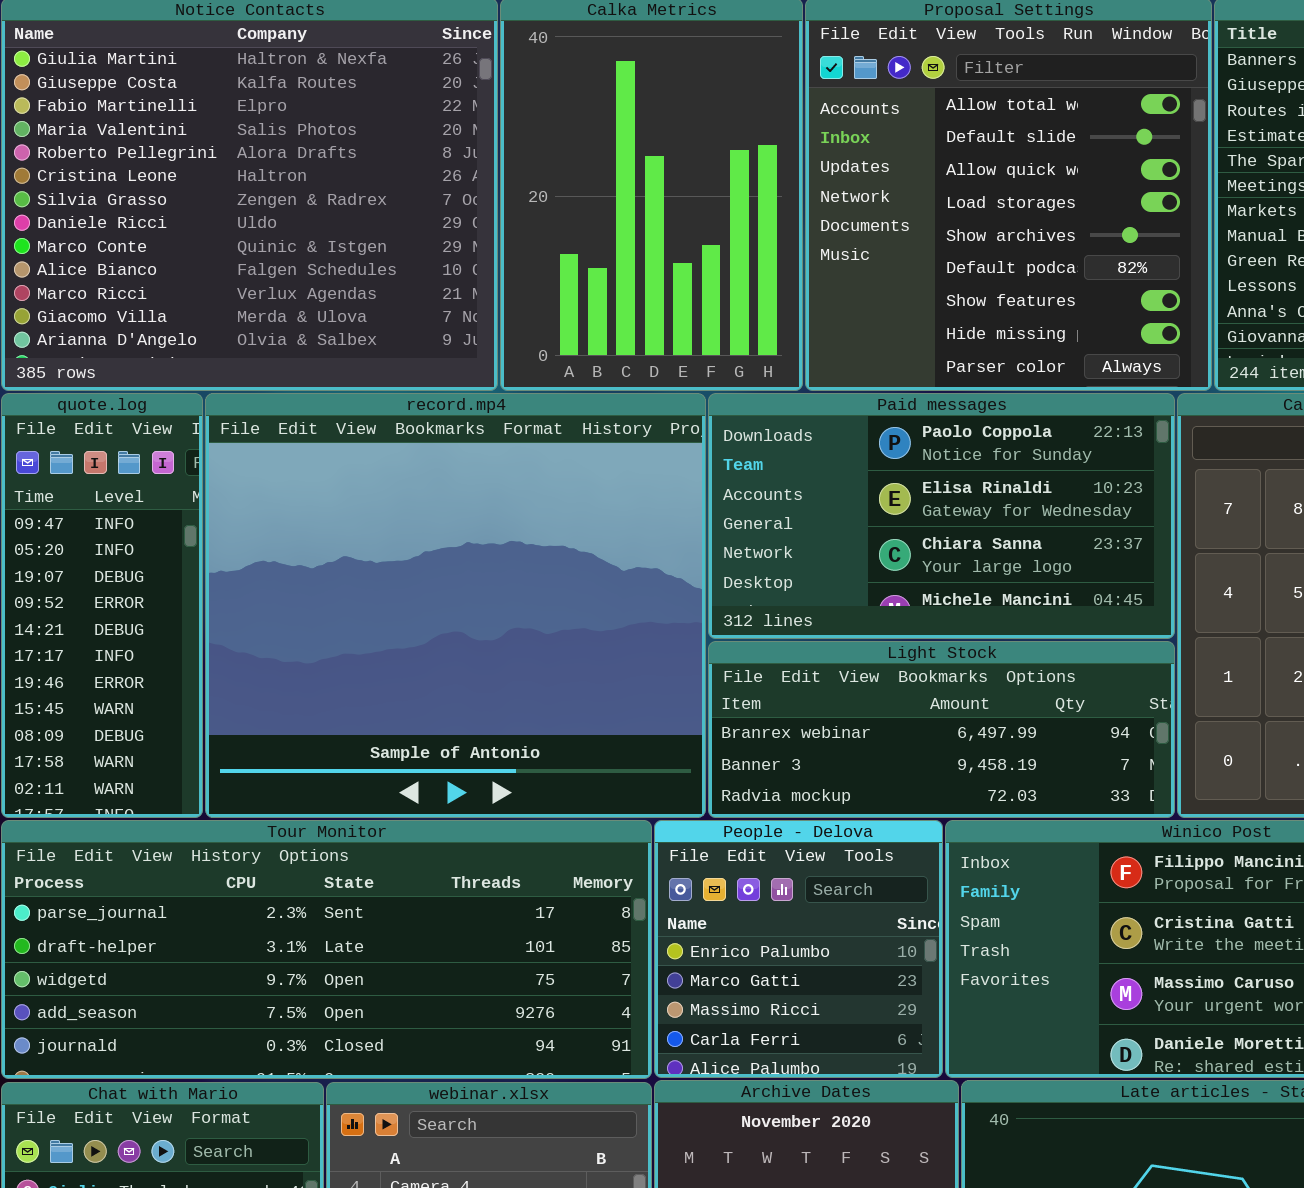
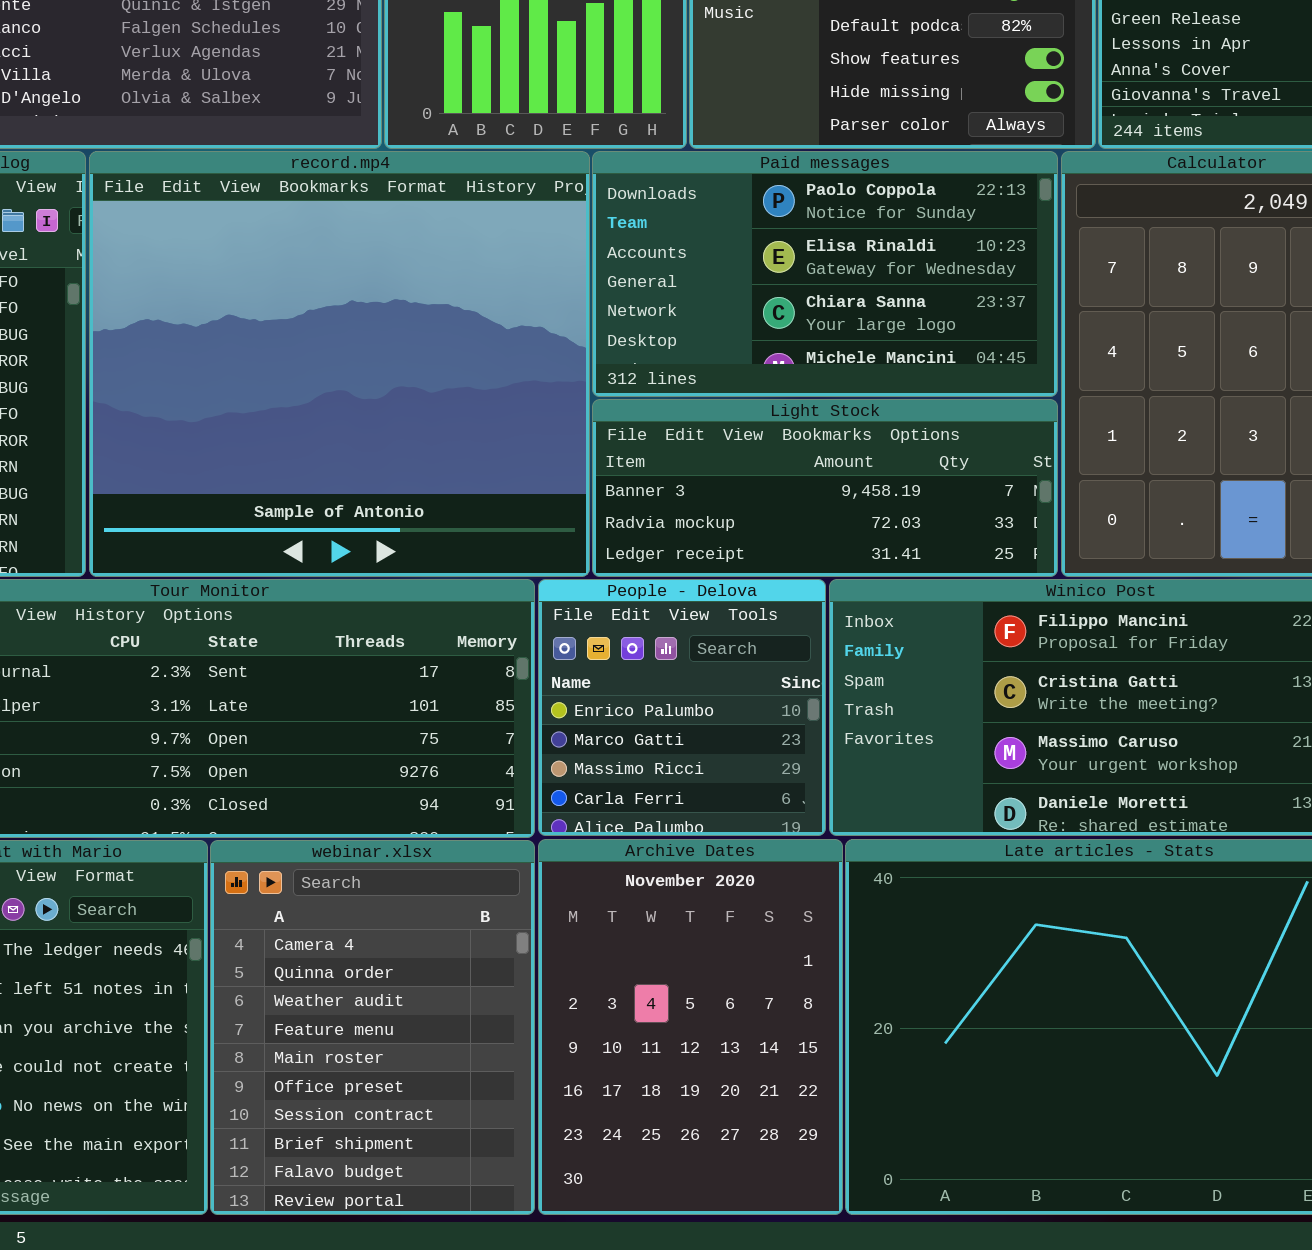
Light Stock: [708,641,1175,818] -> [592,399,1058,577], scrolled down 1 row

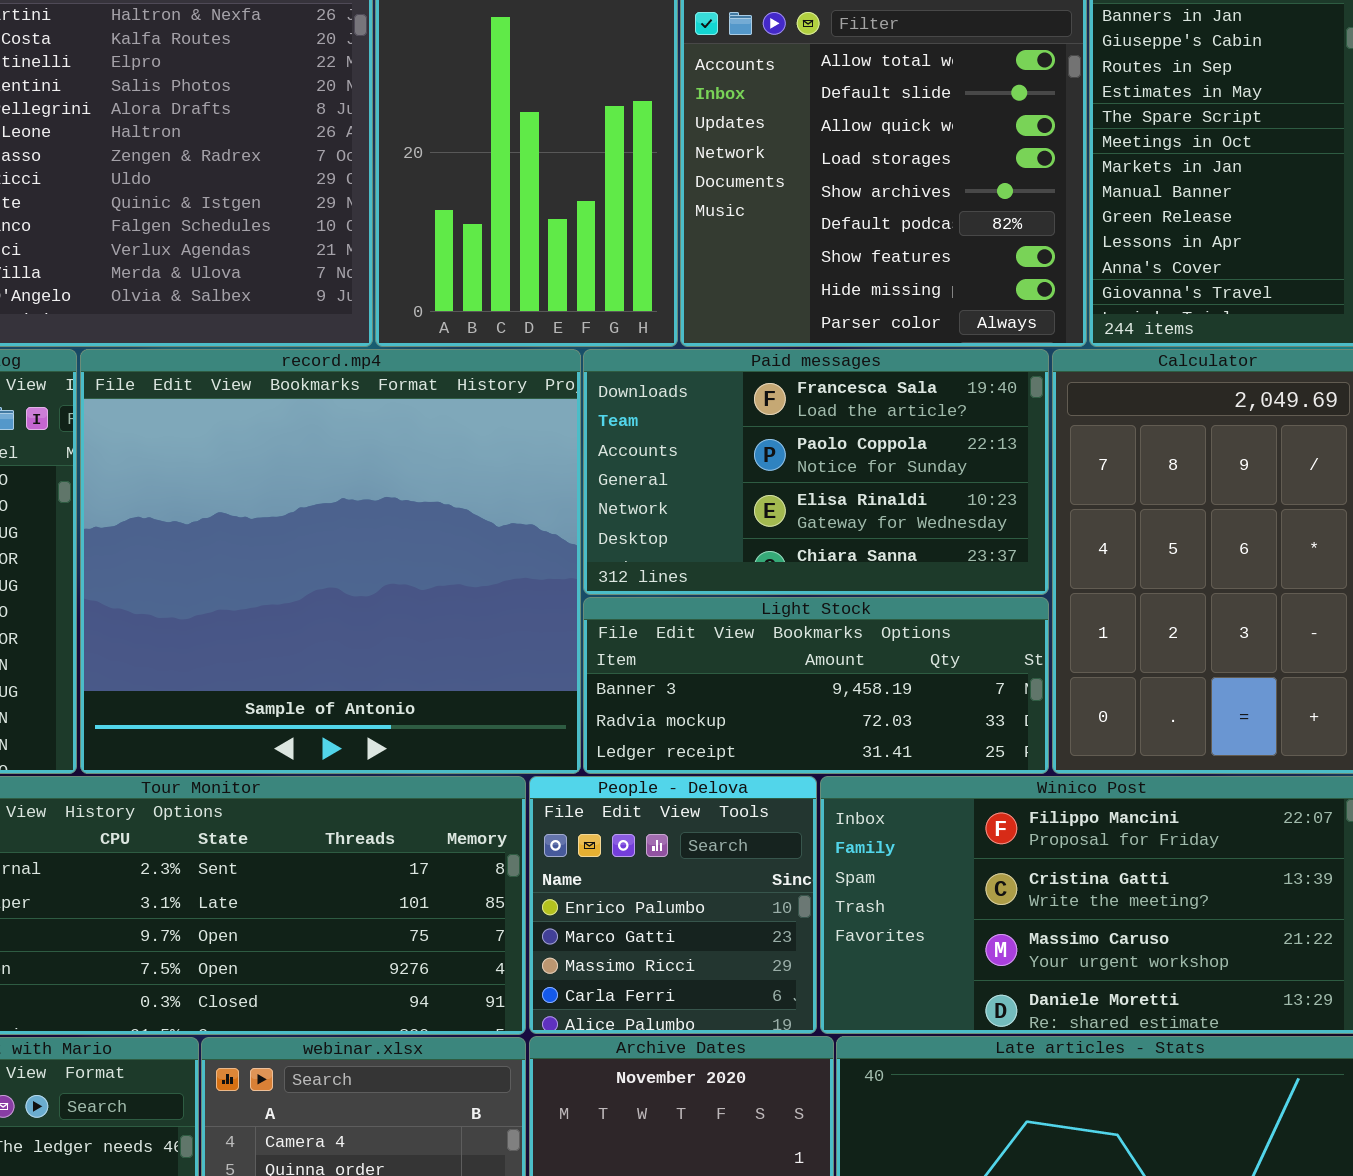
Paid messages: [592,151,1058,397] -> [583,349,1049,595], scrolled up 1 row

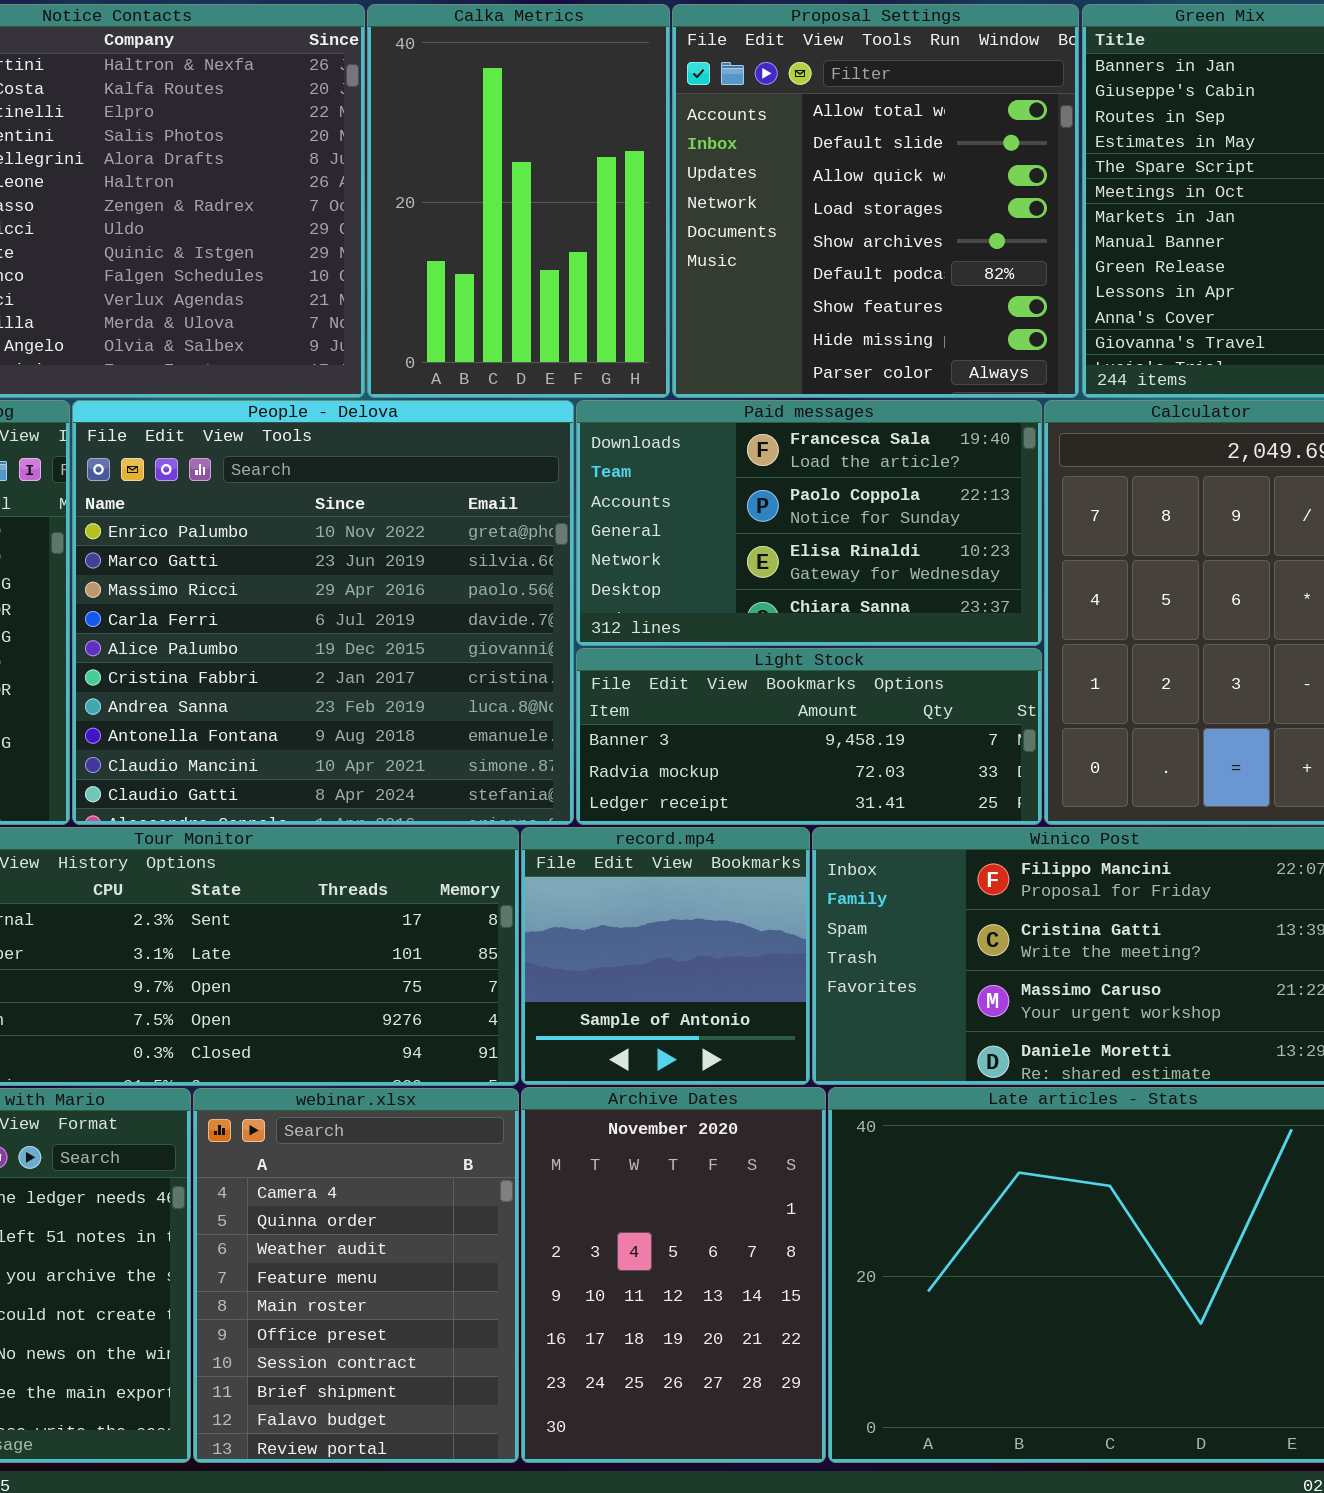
record.mp4: [80,349,581,774] -> [521,827,810,1085], moved, resized
People - Delova: [529,776,817,1034] -> [72,400,574,825], moved, resized

